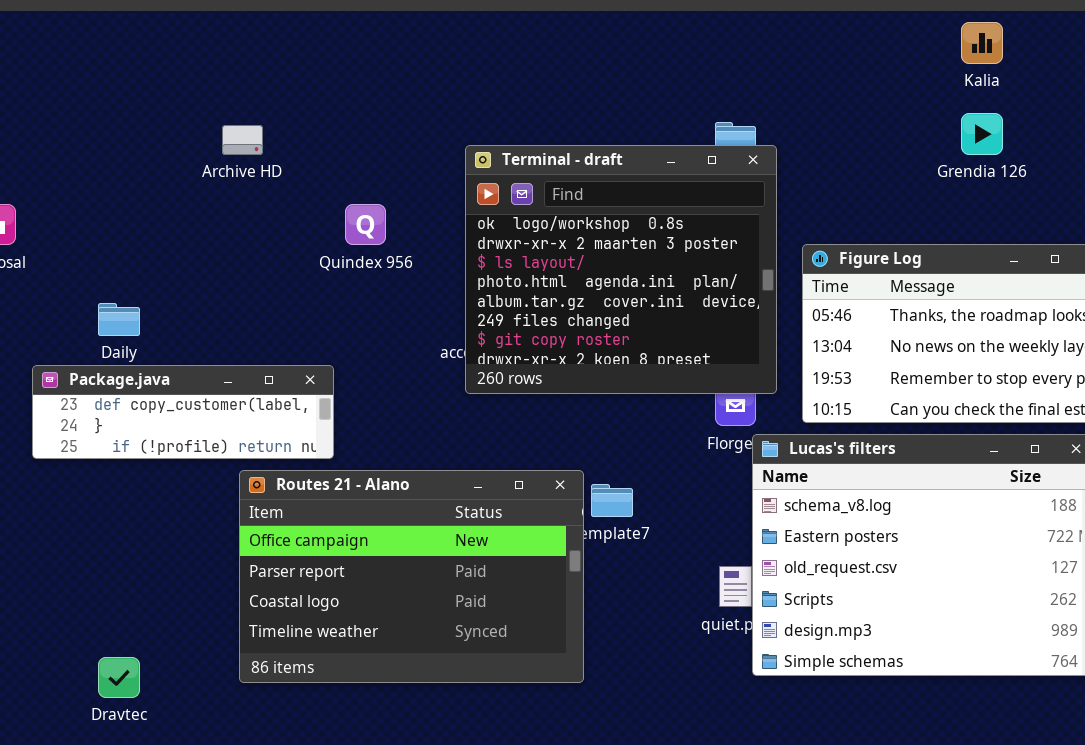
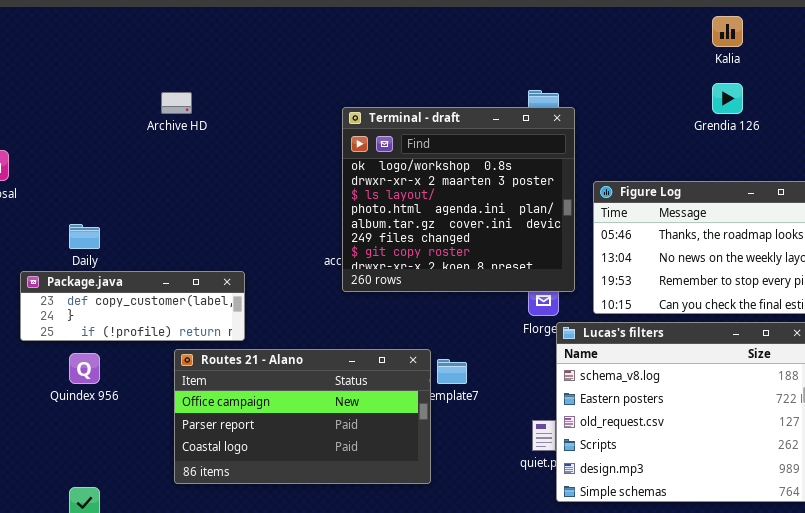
Quindex 956: [345,204,386,245] -> [69,353,100,384], moved
Routes 21 - Alano: [239,470,584,683] -> [174,349,431,484], resized

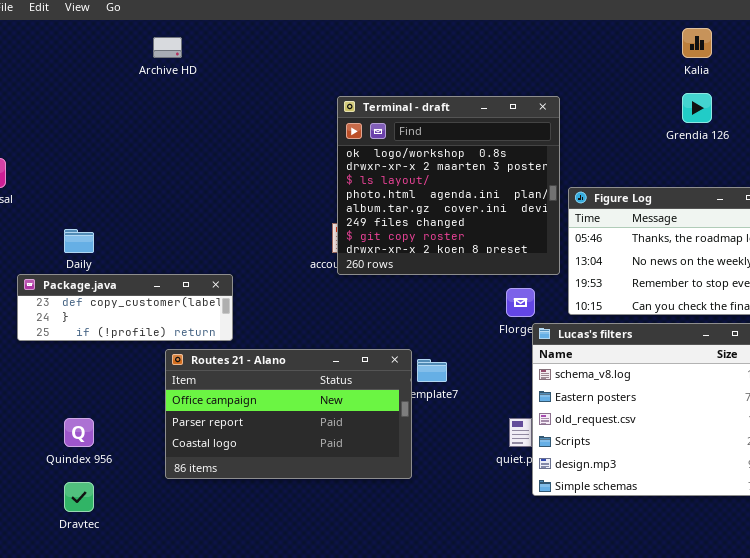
Archive HD: [161,92,192,114] -> [153,37,182,58], moved
Terminal - draft: [342,107,575,292] -> [337,96,560,275], moved
Quindex 956: [69,353,100,384] -> [64,418,94,447], moved

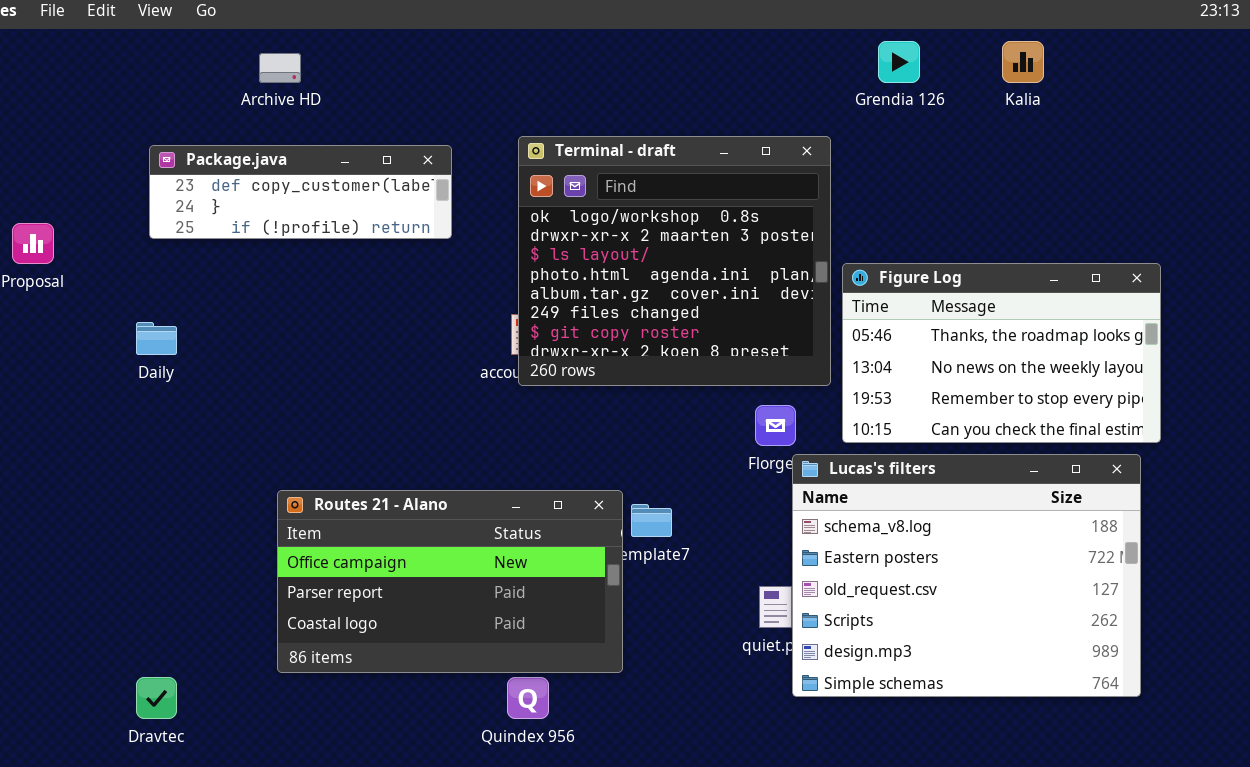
Grendia 126: [682,93,712,123] -> [878,41,920,83], moved
Package.java: [17,274,233,341] -> [149,145,452,239], moved
Quindex 956: [64,418,94,447] -> [507,677,549,719], moved

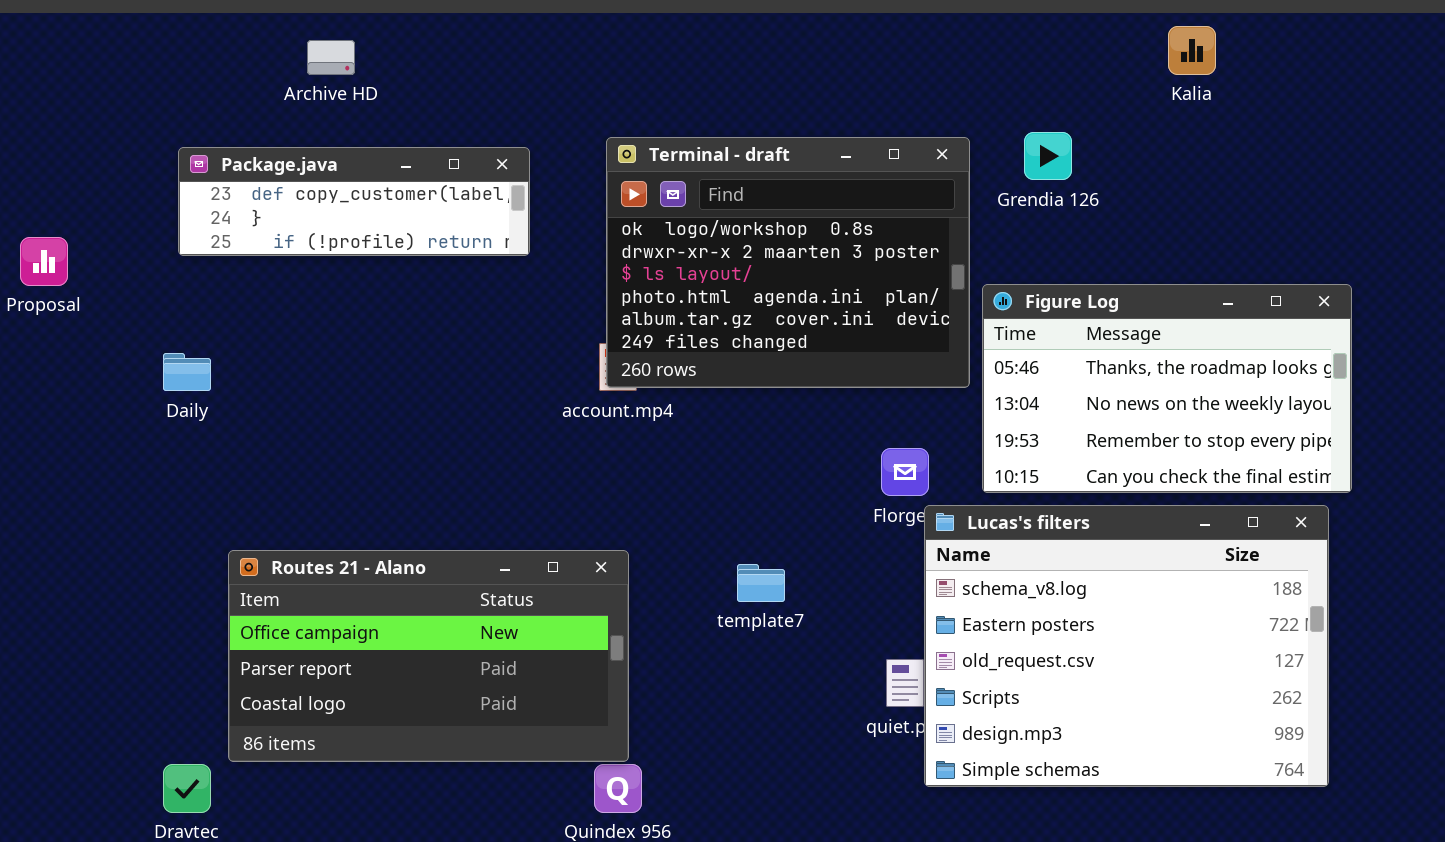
Grendia 126: [878,41,920,83] -> [1024,132,1072,180], moved
Terminal - draft: [518,136,831,386] -> [606,137,970,388], resized
Routes 21 - Alano: [277,490,623,673] -> [228,550,629,762], moved

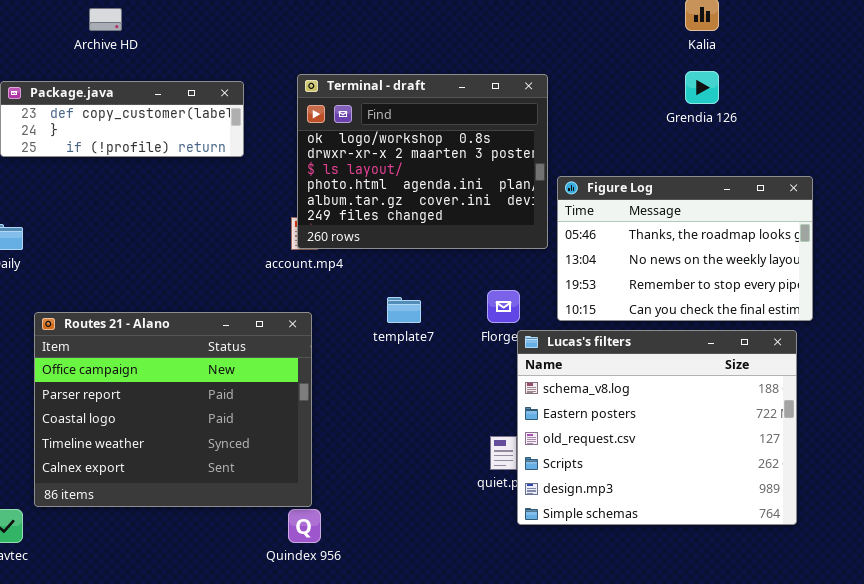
Grendia 126: [1024,132,1072,180] -> [685,71,719,104], moved
Routes 21 - Alano: [228,550,629,762] -> [34,312,312,507], resized
template7: [737,564,785,602] -> [387,297,421,323], moved

